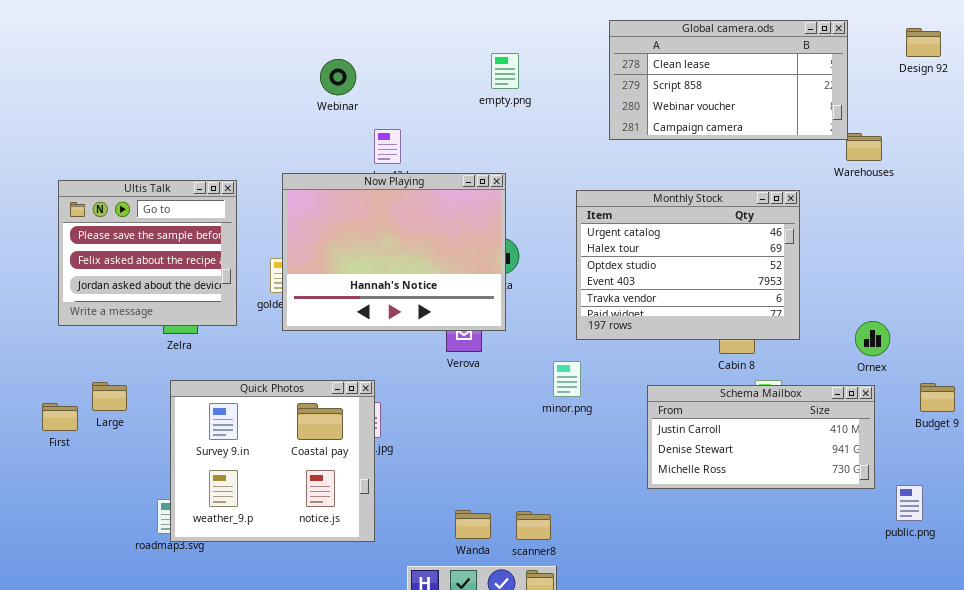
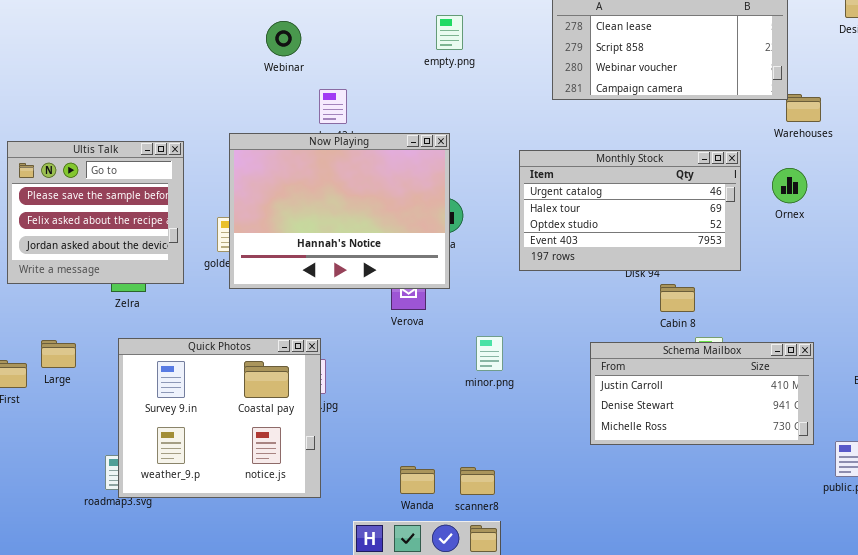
Monthly Stock: [576,190,800,340] -> [519,150,741,271], resized
Ornex: [855,321,890,356] -> [772,168,807,203], moved
minor.png: [553,361,581,397] -> [476,336,503,371], moved

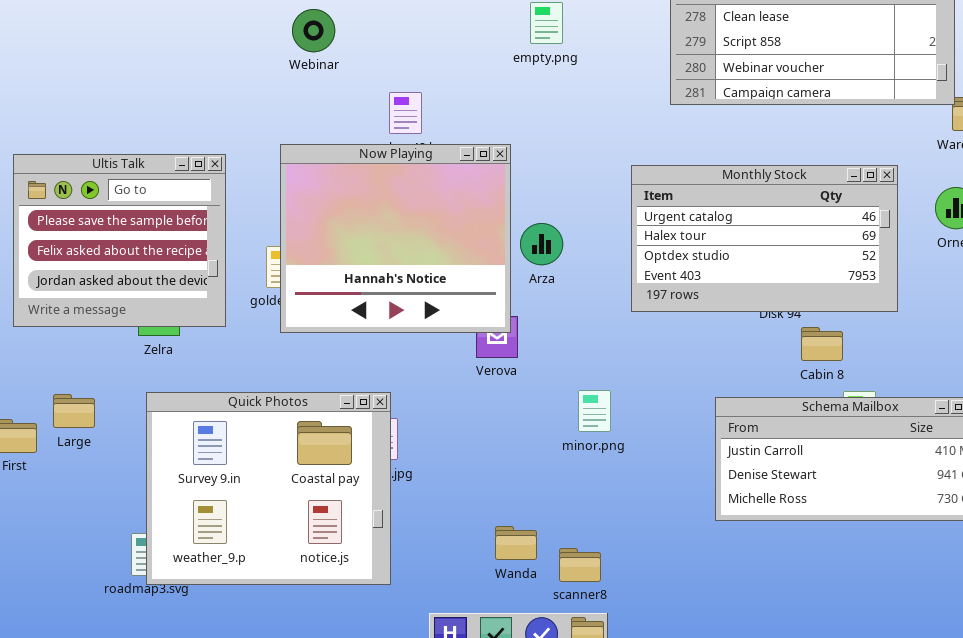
Webinar: [266,21,301,56] -> [292,9,335,52], moved
Now Playing: [229,133,450,289] -> [280,144,511,333], resized
Wanda: [400,466,435,494] -> [495,526,537,560], moved

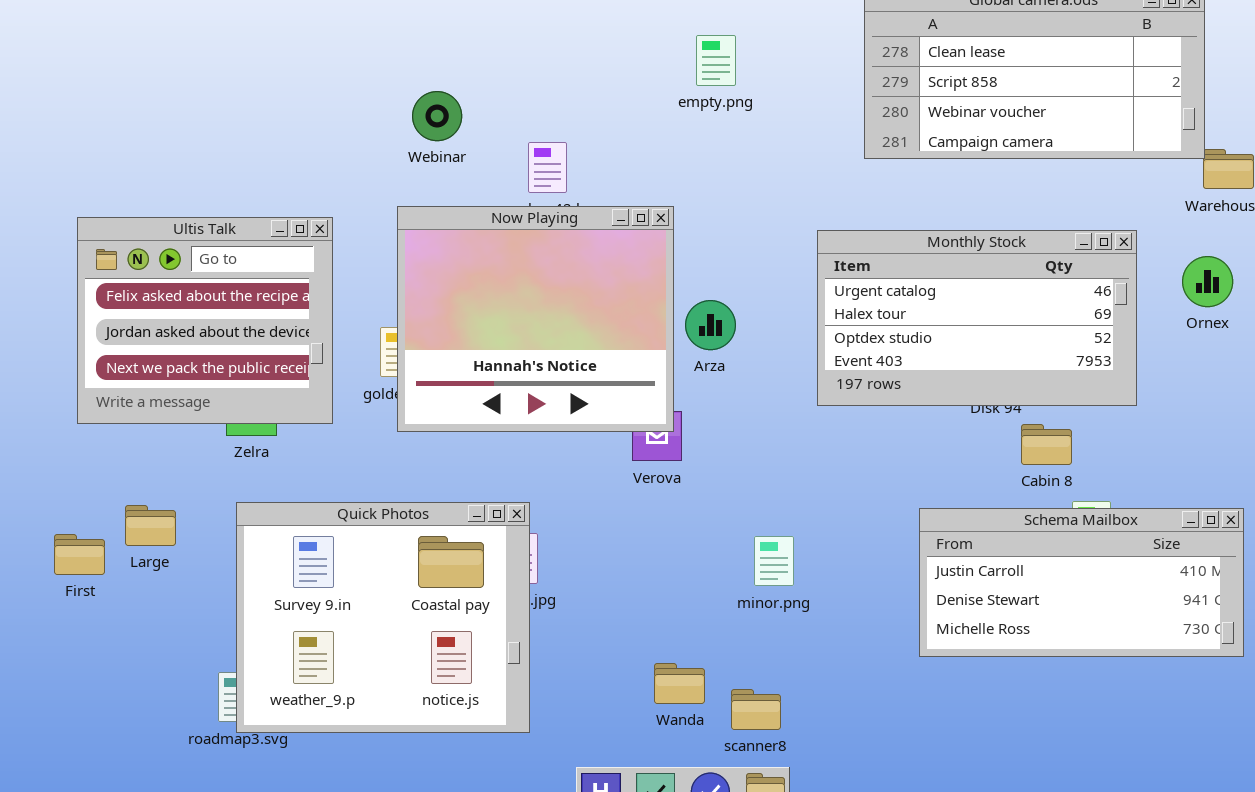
Webinar: [292,9,335,52] -> [412,91,462,141], moved
Ultis Talk: [13,154,226,327] -> [77,217,333,424], scrolled down 1 row
minor.png: [578,390,611,432] -> [754,536,794,586], moved

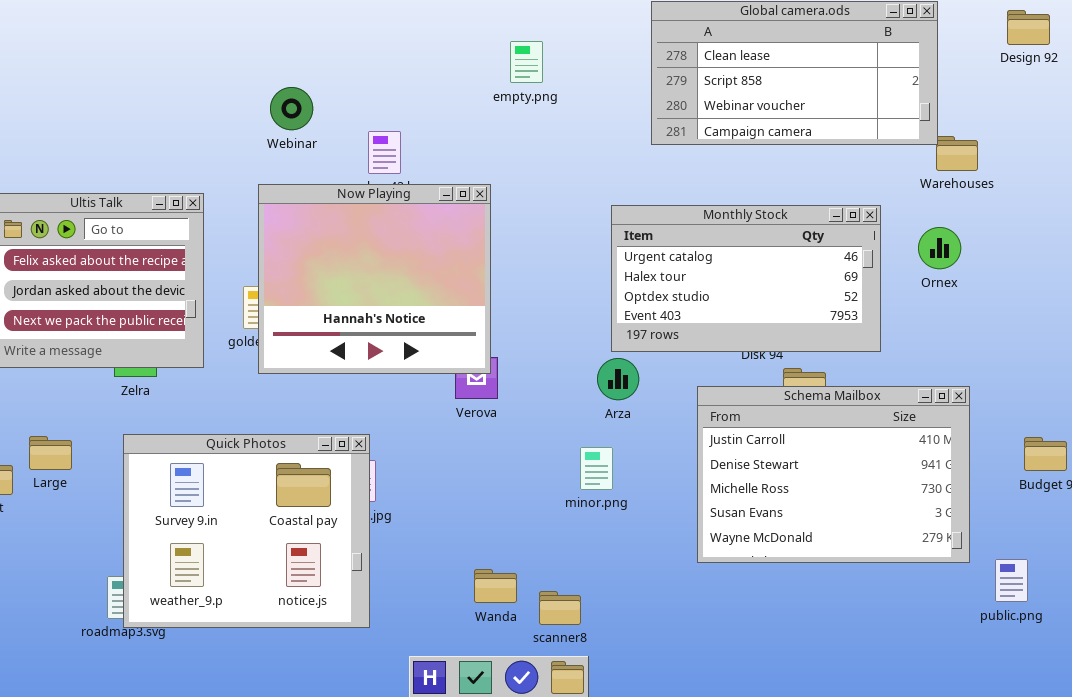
Arza: [685,300,736,350] -> [597,358,639,400], moved
Schema Mailbox: [919,508,1244,657] -> [697,386,970,563], resized
minor.png: [754,536,794,586] -> [580,447,613,490], moved

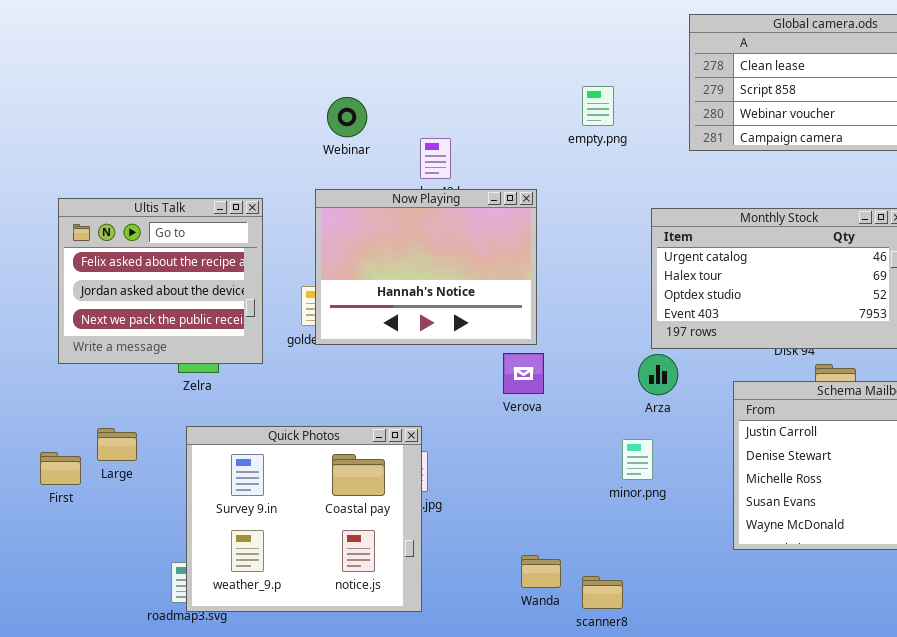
empty.png: [510,41,543,83] -> [582,86,614,126], moved
Now Playing: [258,184,491,374] -> [315,189,537,345], resized

